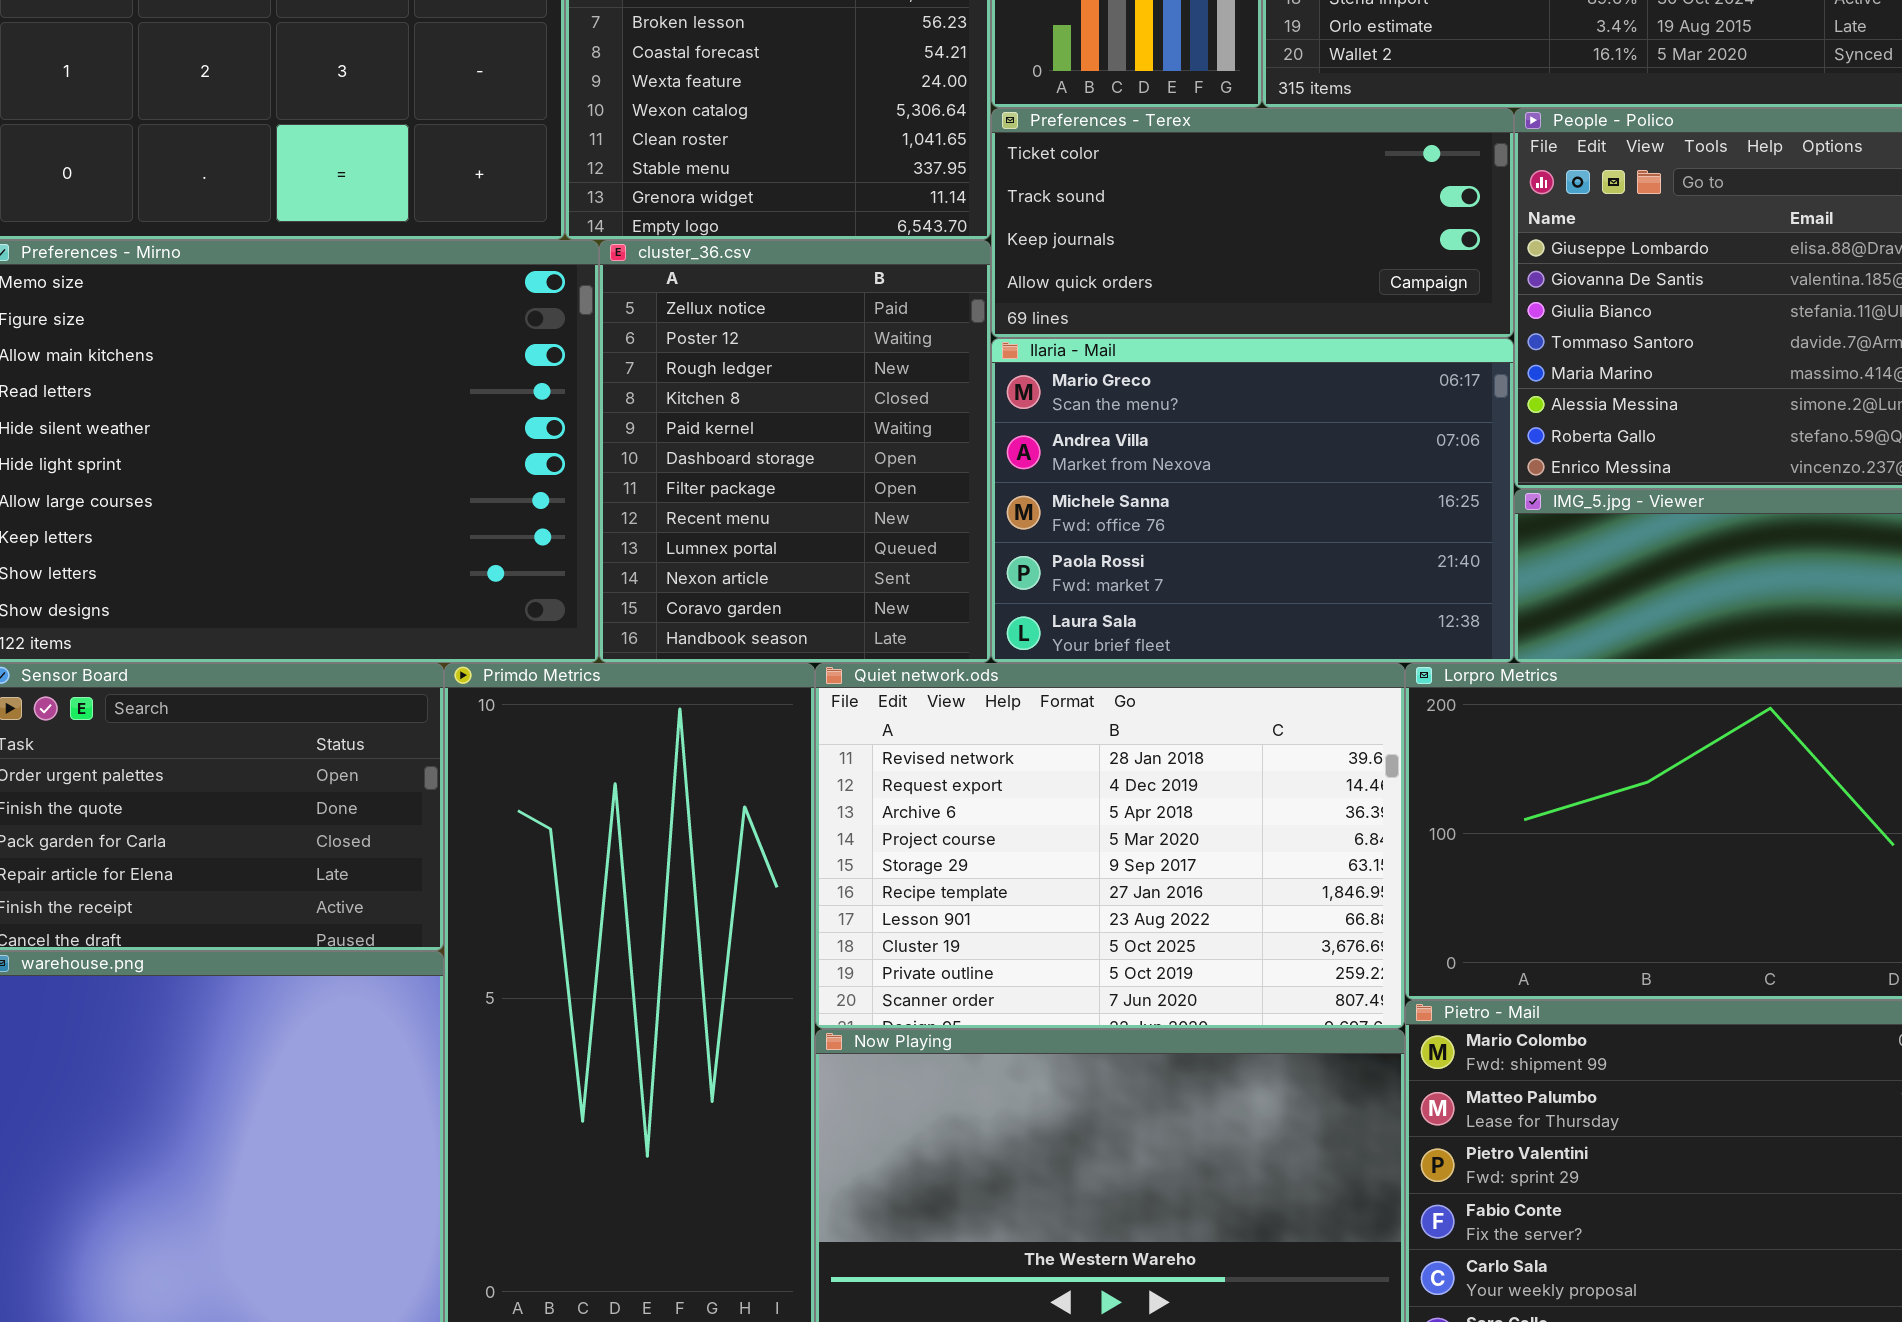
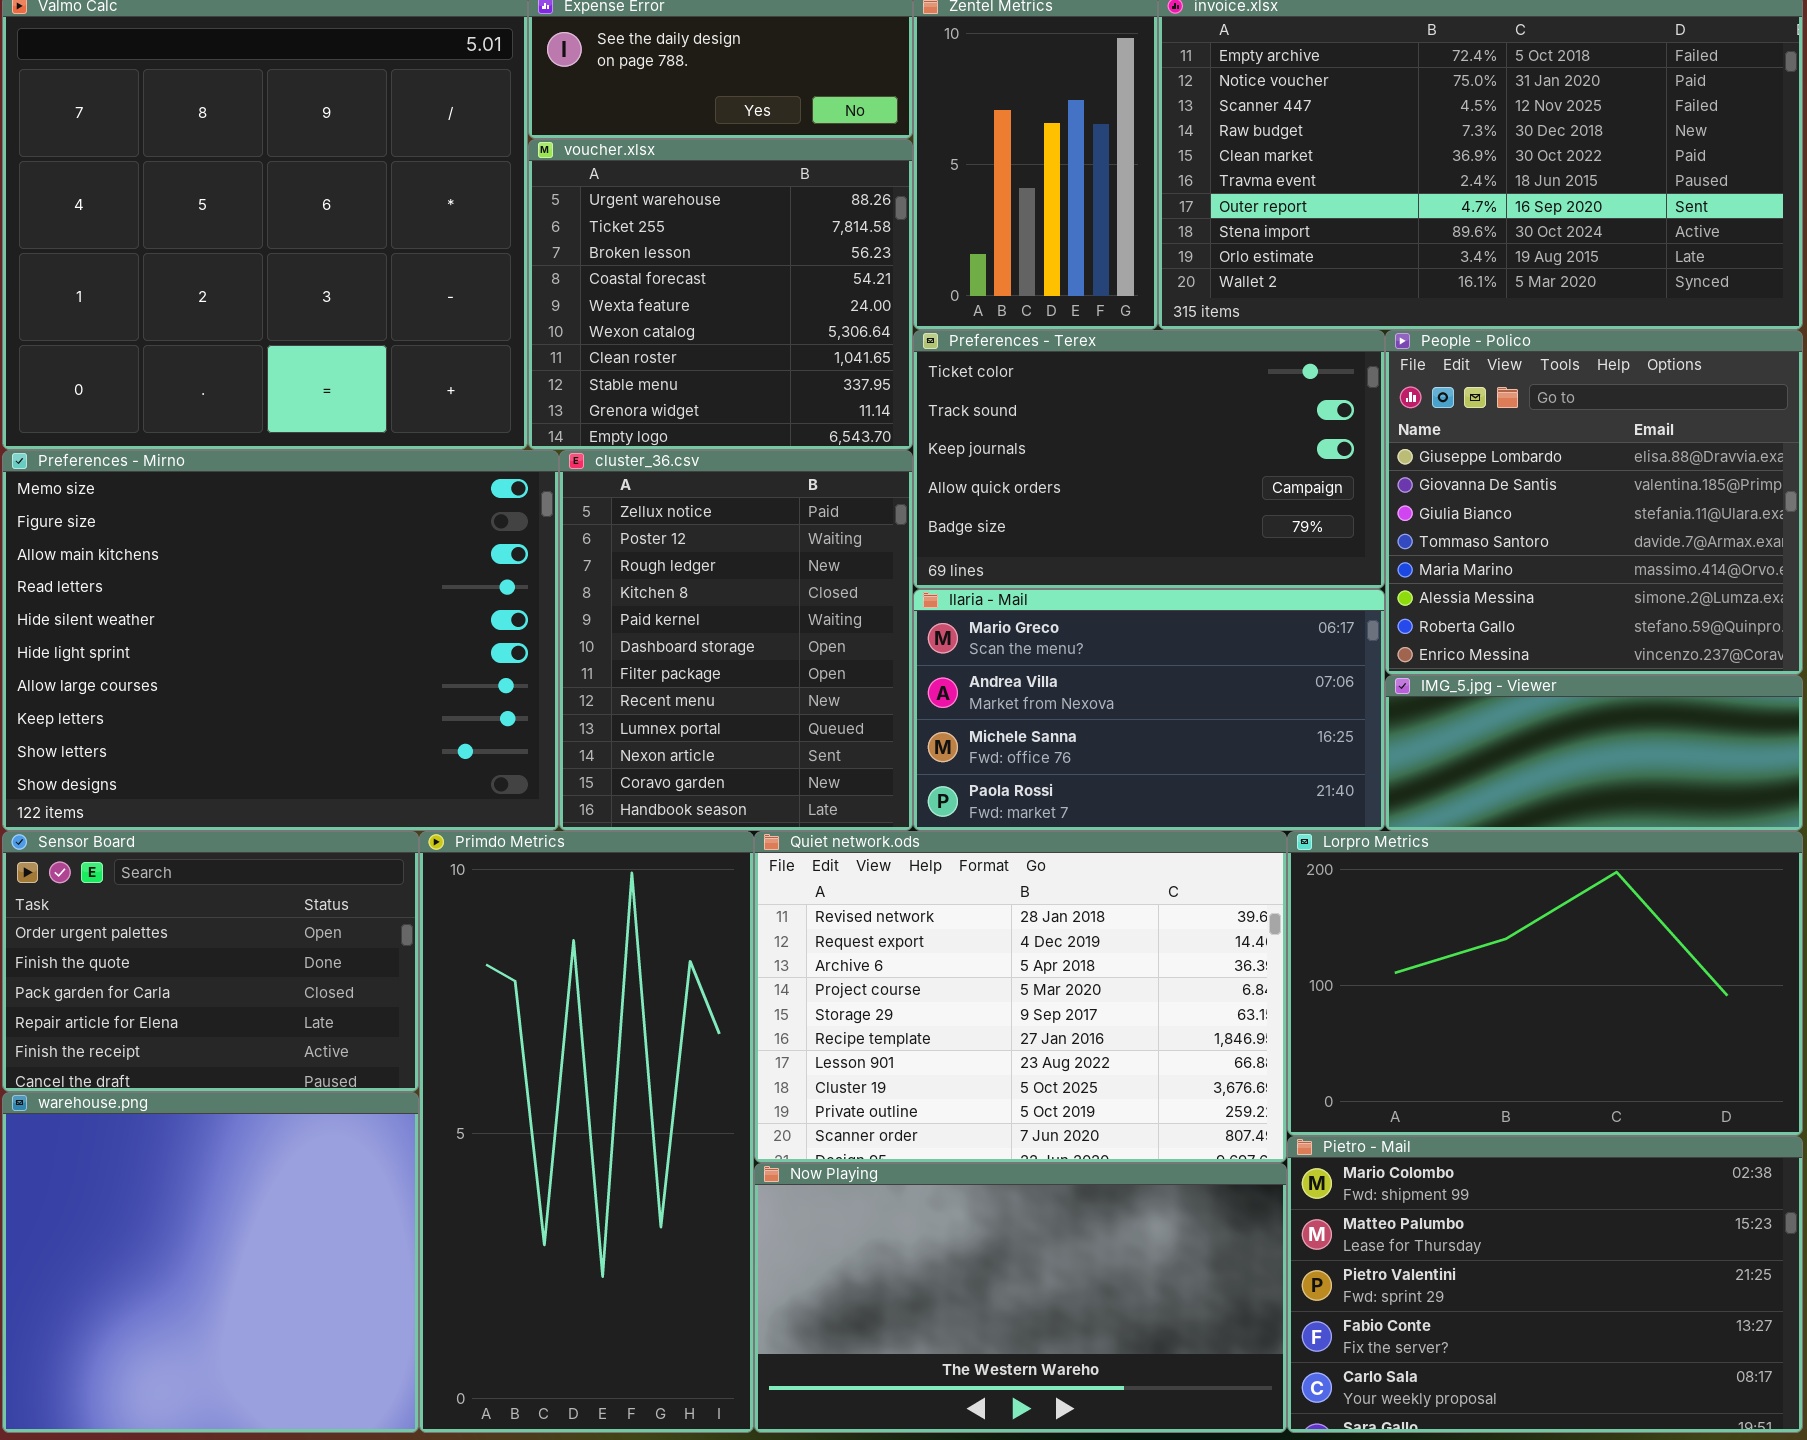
Preferences - Terex: [991,108,1514,338] -> [913,330,1385,589], resized
Ilaria - Mail: [991,338,1514,663] -> [913,589,1385,831], resized

